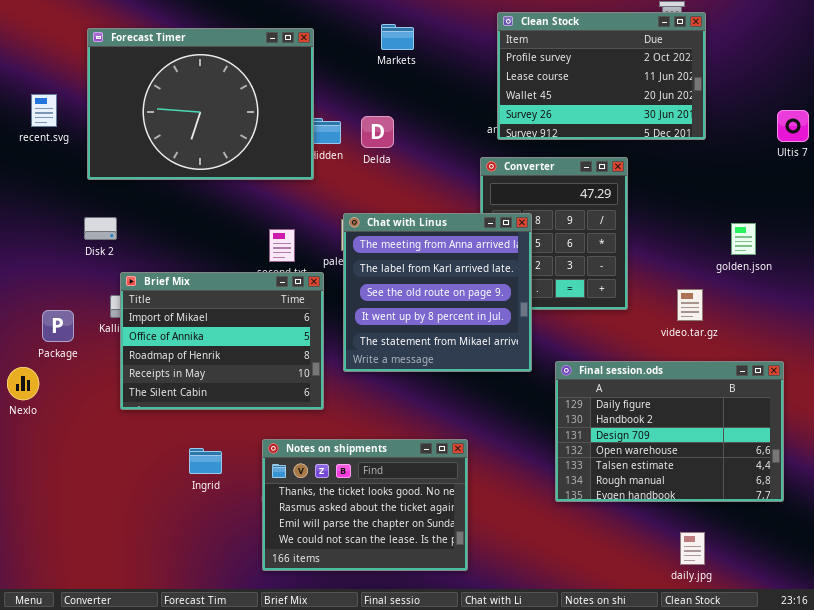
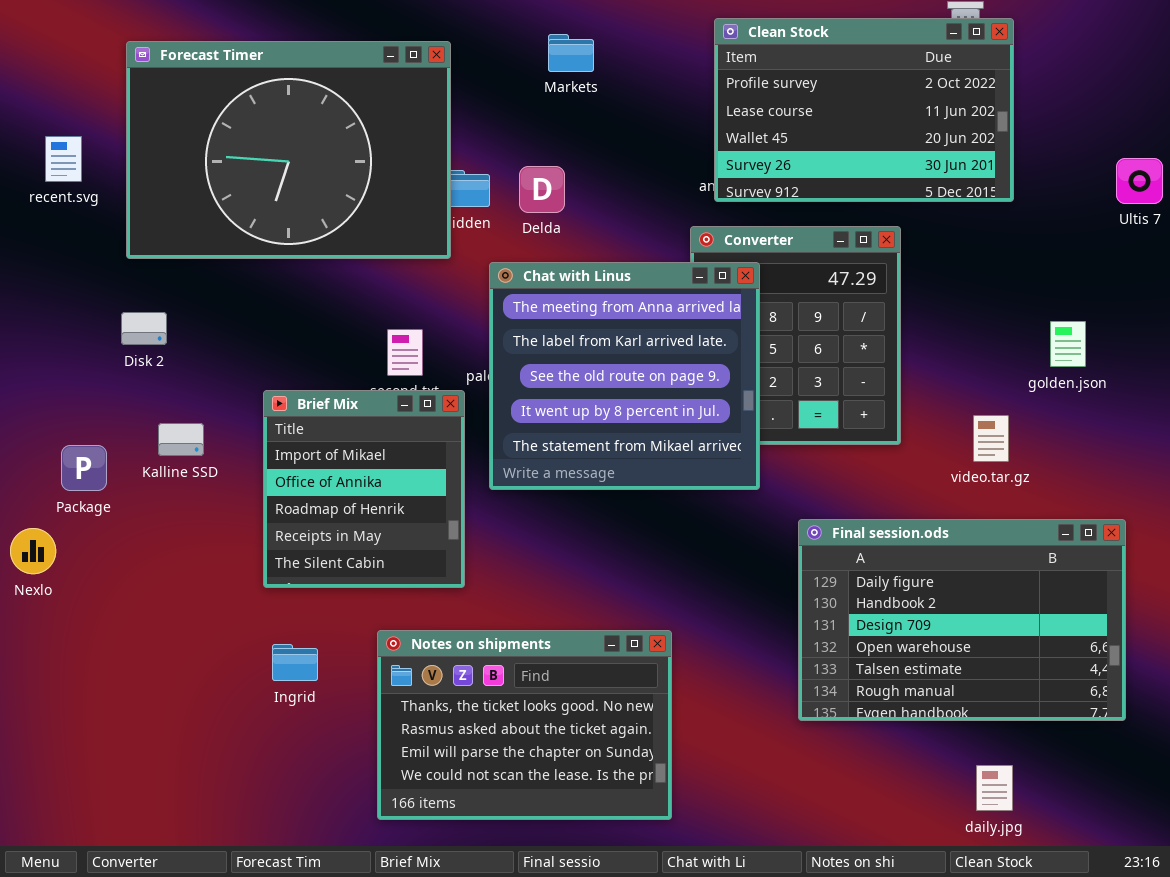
Chat with Linus: [343,213,532,372] -> [489,262,760,490], moved
Brief Mix: [120,272,324,410] -> [263,390,465,588], resized

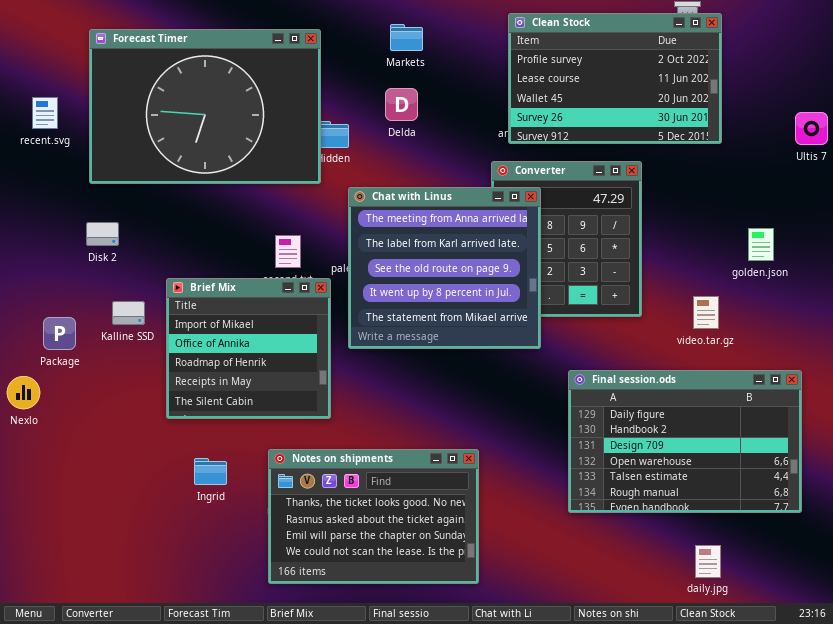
Delda: [519,166,565,213] -> [385,88,418,121], moved
Brief Mix: [263,390,465,588] -> [166,278,331,419], resized

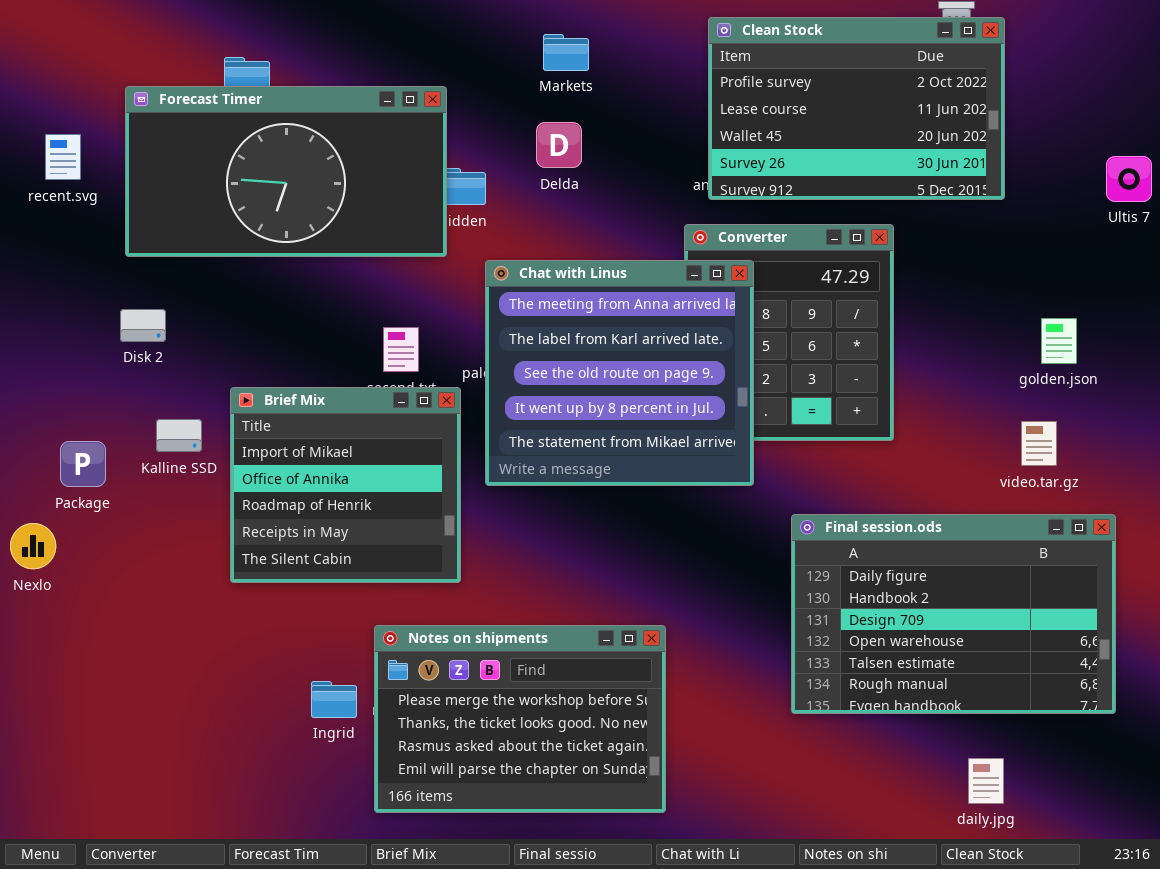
Forecast Timer: [89,29,321,184] -> [125,86,447,257], resized
video.tar.gz: [693,296,719,329] -> [1021,421,1057,466], moved
Notes on shipments: [268,449,479,584] -> [374,625,666,813], scrolled up 1 row
Ingrid: [194,458,227,485] -> [311,681,357,718], moved

